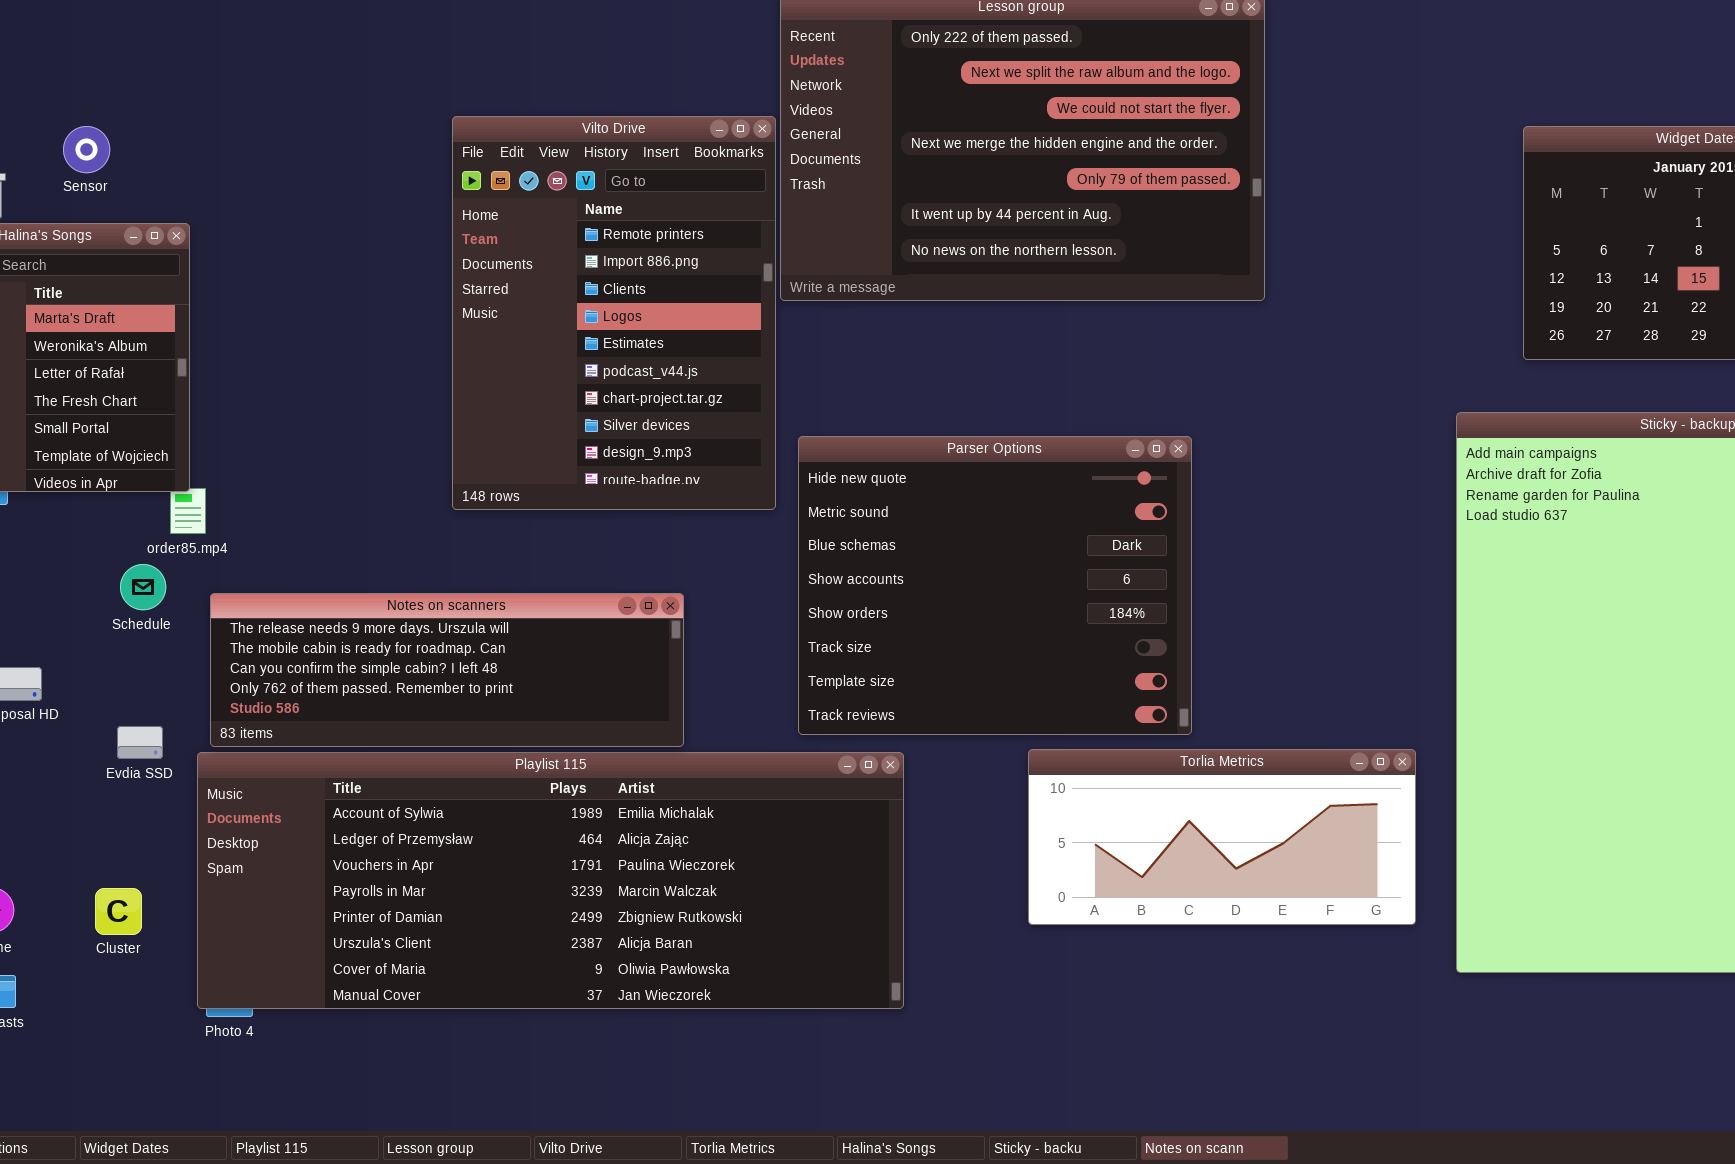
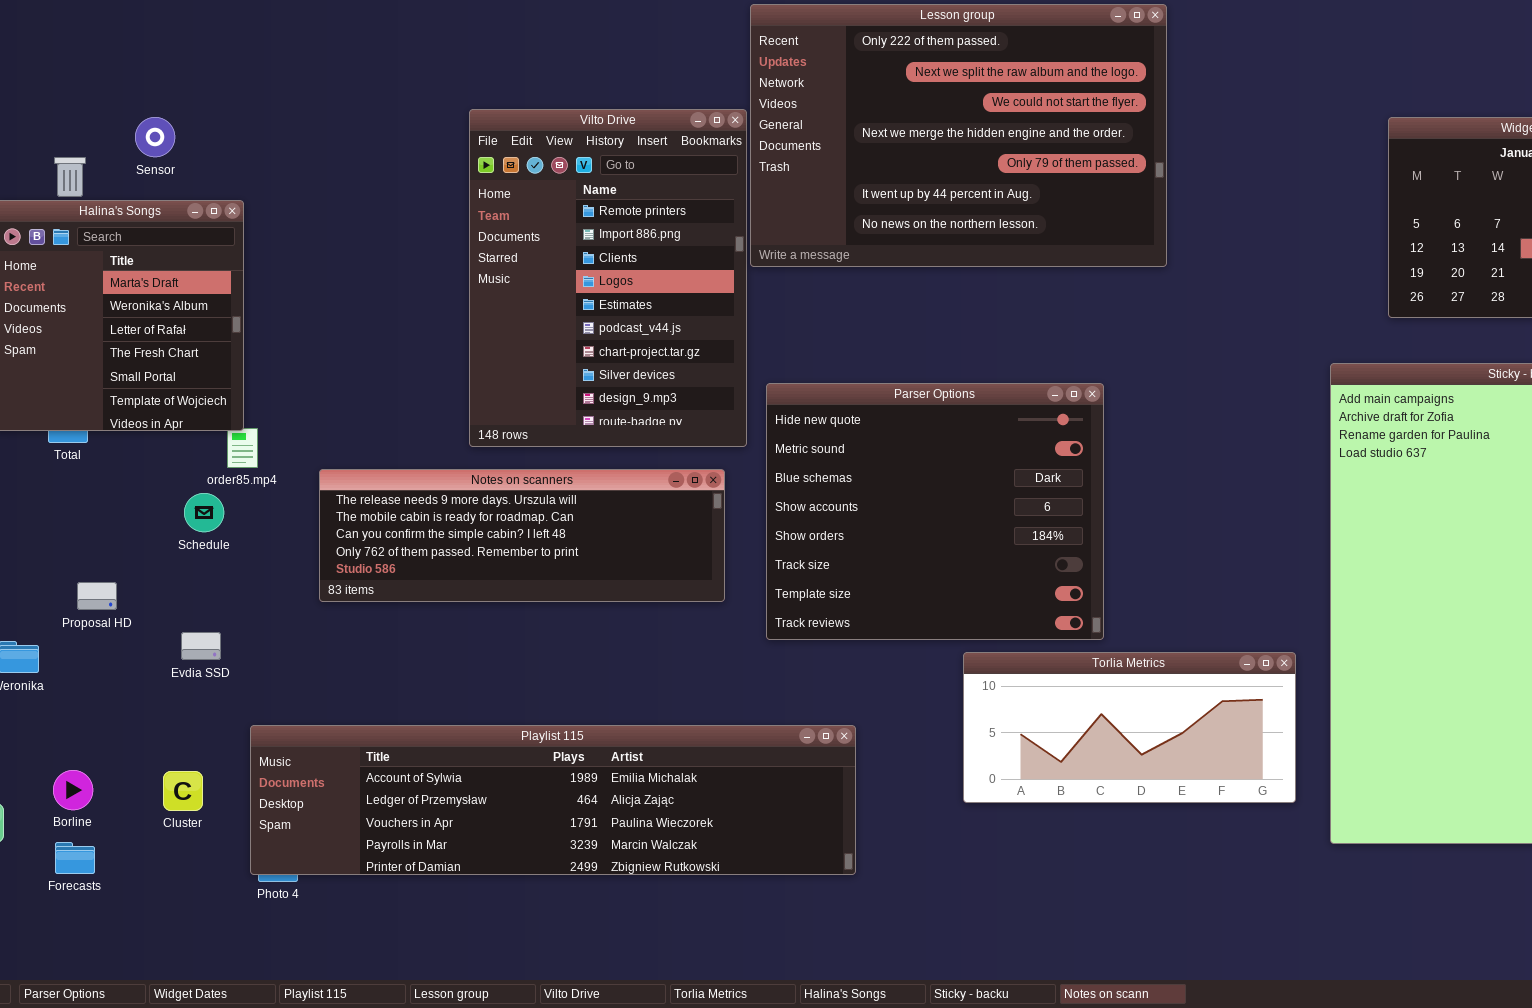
Notes on scanners: [210,593,684,747] -> [319,469,725,602], moved
Playlist 115: [197,752,904,1009] -> [250,725,856,875], resized

